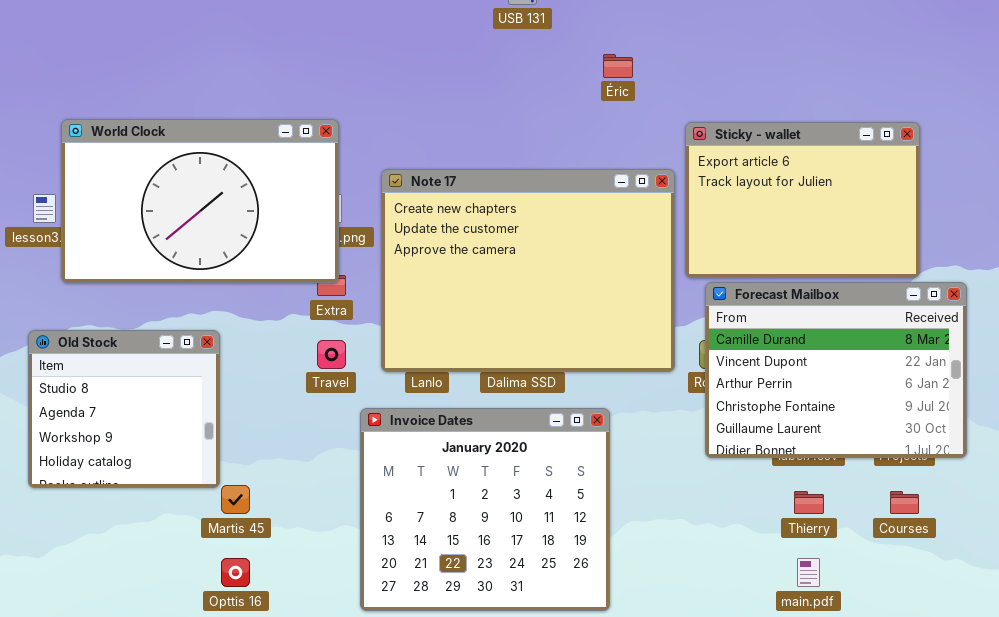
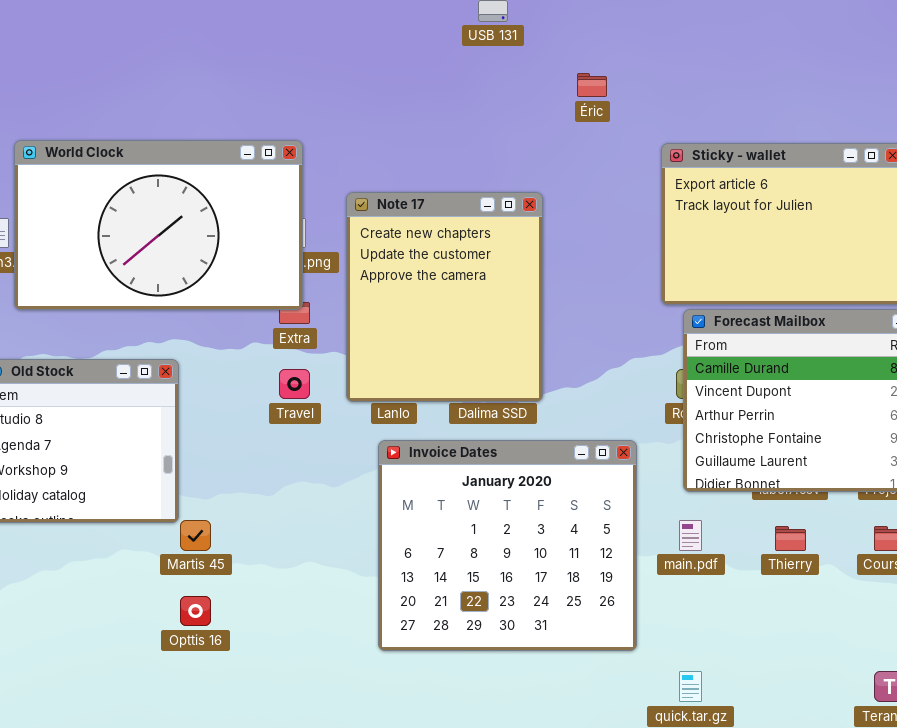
Note 17: [381,169,675,372] -> [346,192,543,402], resized
Invoice Dates: [360,408,610,611] -> [378,440,637,651], moved
main.pdf: [797,558,820,587] -> [679,520,702,551], moved

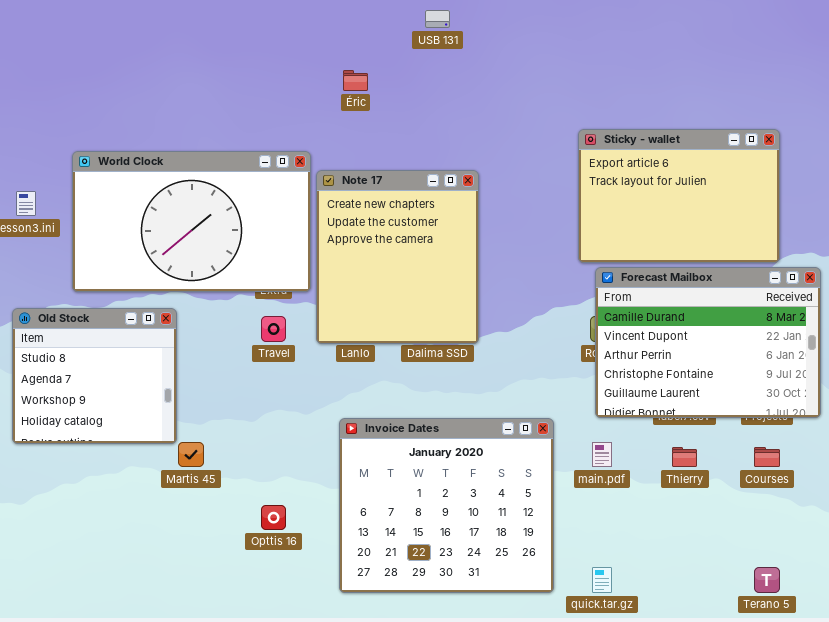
Éric: [577,73,607,97] -> [343,70,368,91], moved
World Clock: [14,140,303,310] -> [72,151,311,292], moved
Invoice Dates: [378,440,637,651] -> [339,418,554,593], moved
Opttis 16: [180,596,211,626] -> [261,505,286,530], moved

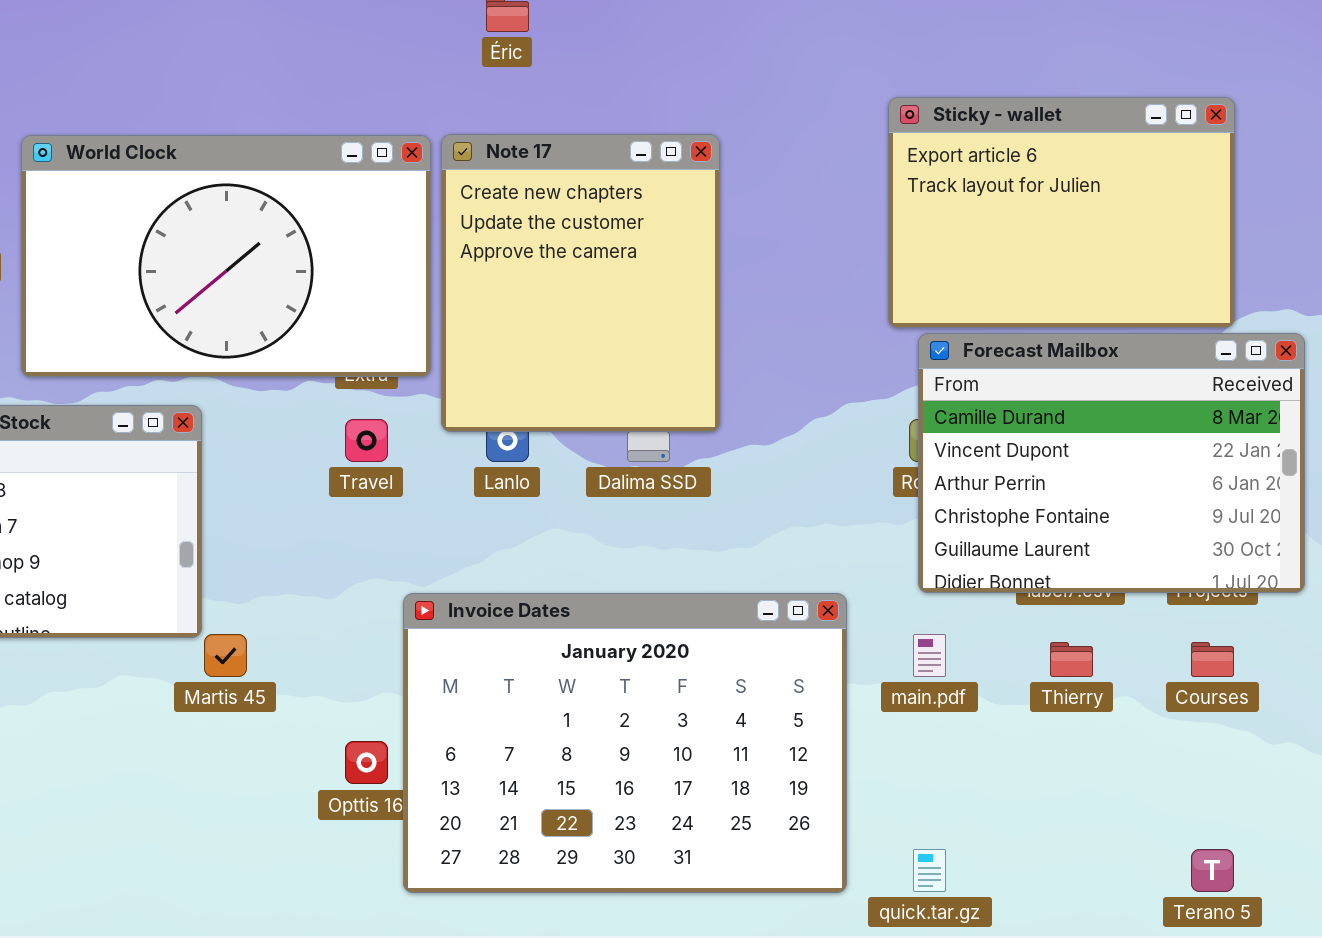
Note 17: [316,170,479,344] -> [441,134,720,432], moved
Invoice Dates: [339,418,554,593] -> [403,593,847,893], resized

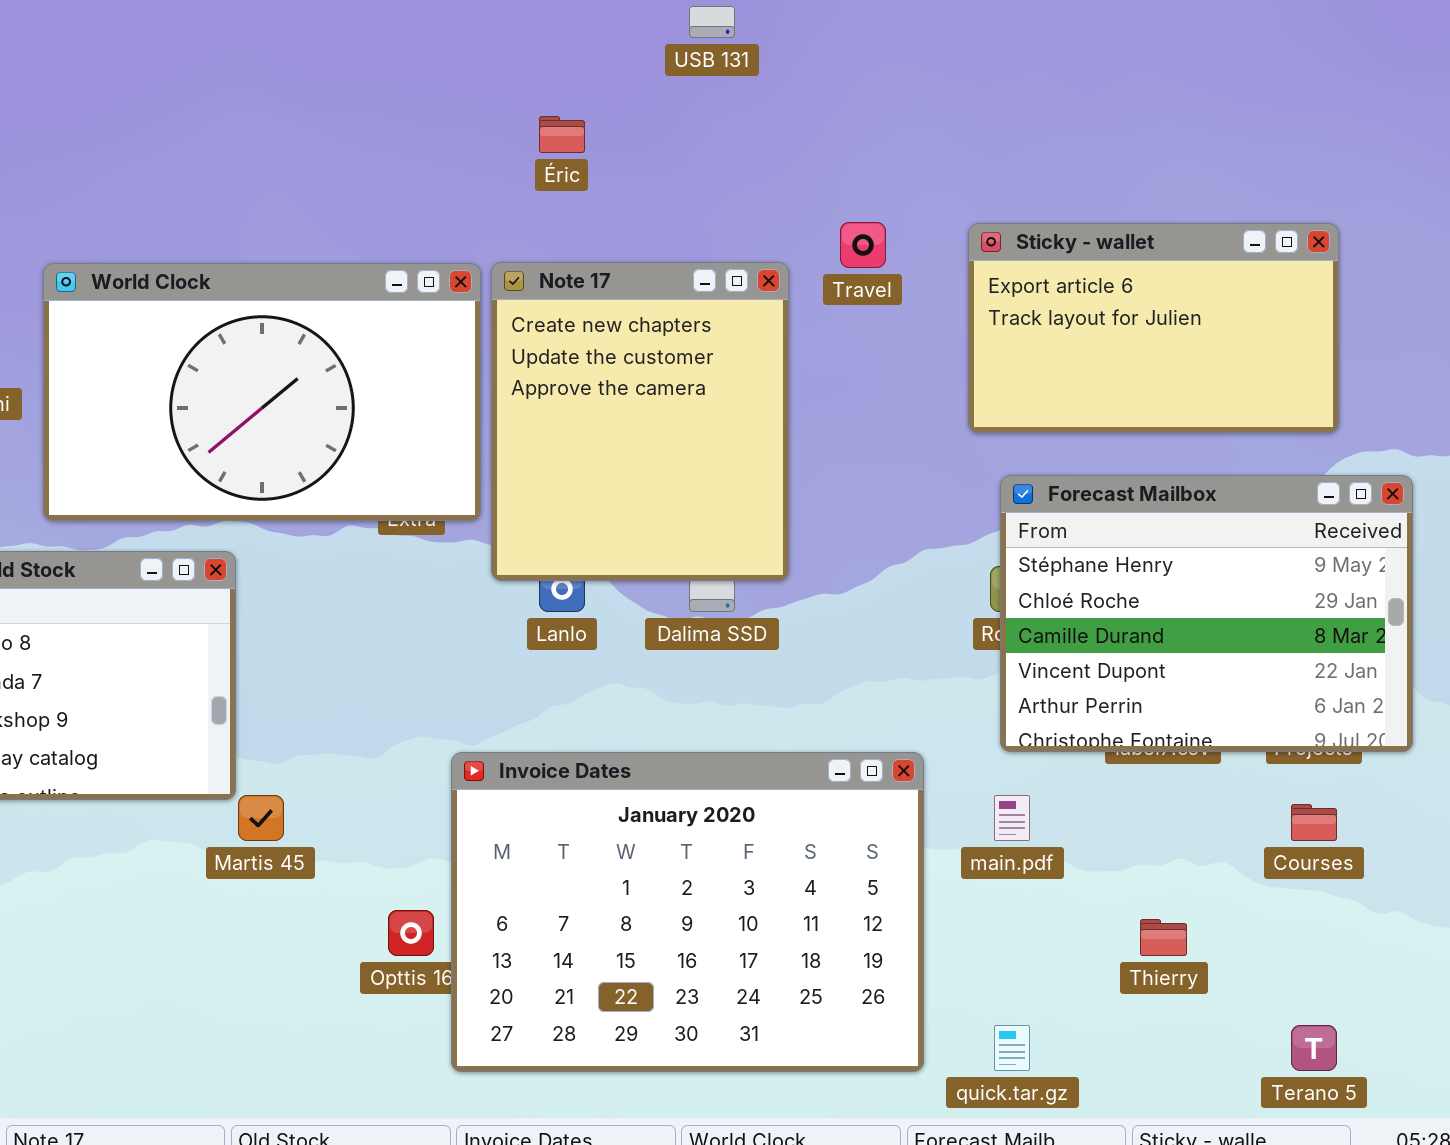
Sticky - wallet: [888,97,1235,328] -> [968,223,1339,433], resized
Forecast Mailbox: [918,333,1305,593] -> [1000,475,1413,752], scrolled up 2 rows
Travel: [345,419,388,462] -> [840,222,886,268], moved
Thierry: [1050,642,1093,677] -> [1140,919,1187,956], moved

